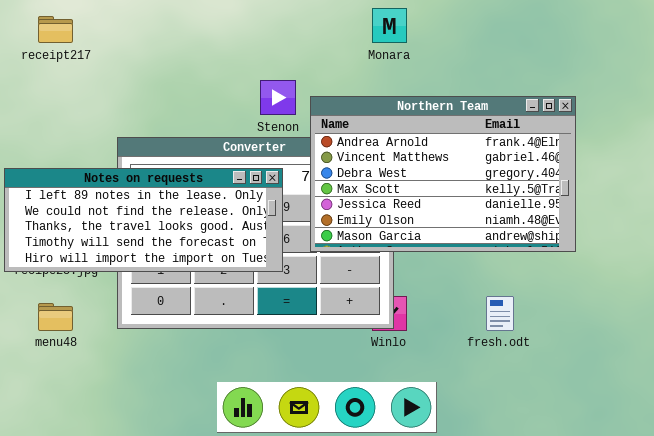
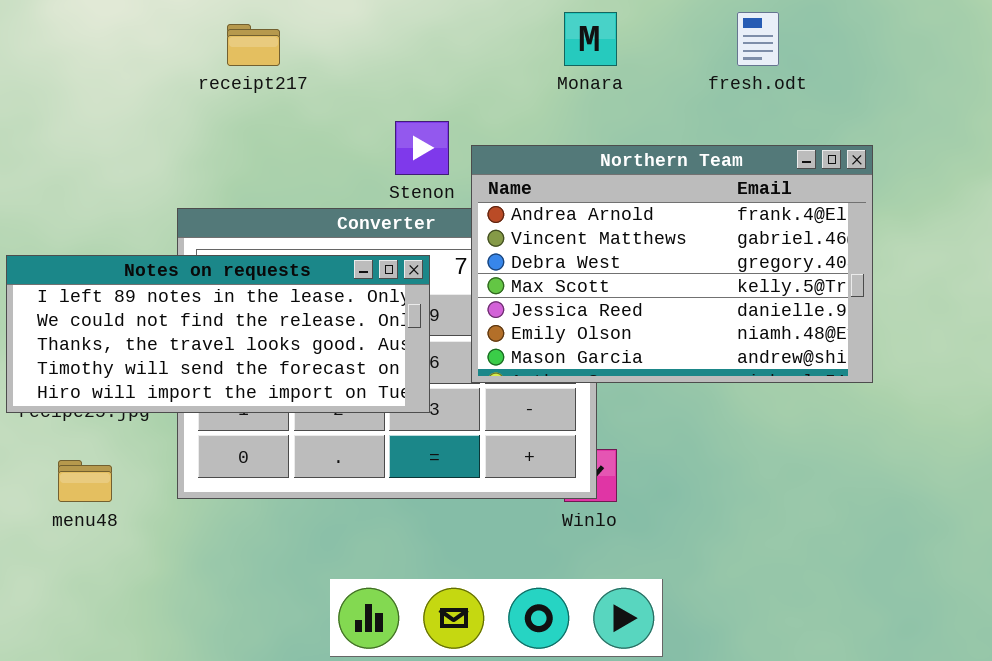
receipt217: [38,16,73,43] -> [227,24,280,66], moved
fresh.odt: [486,296,514,331] -> [737,12,779,66], moved

